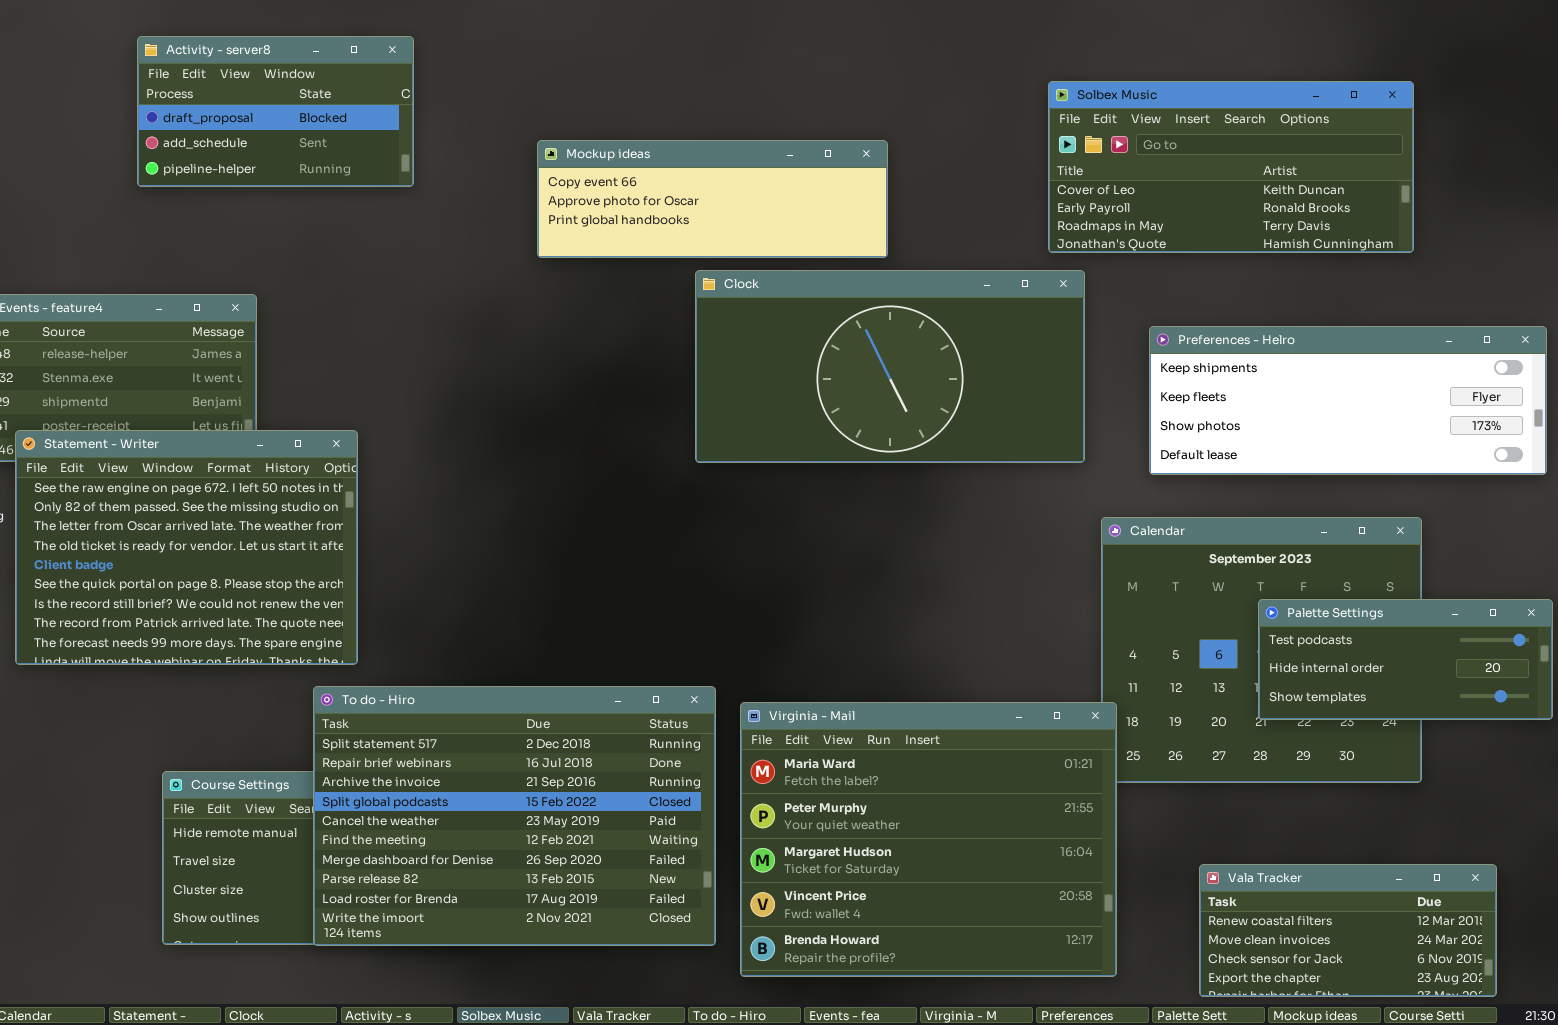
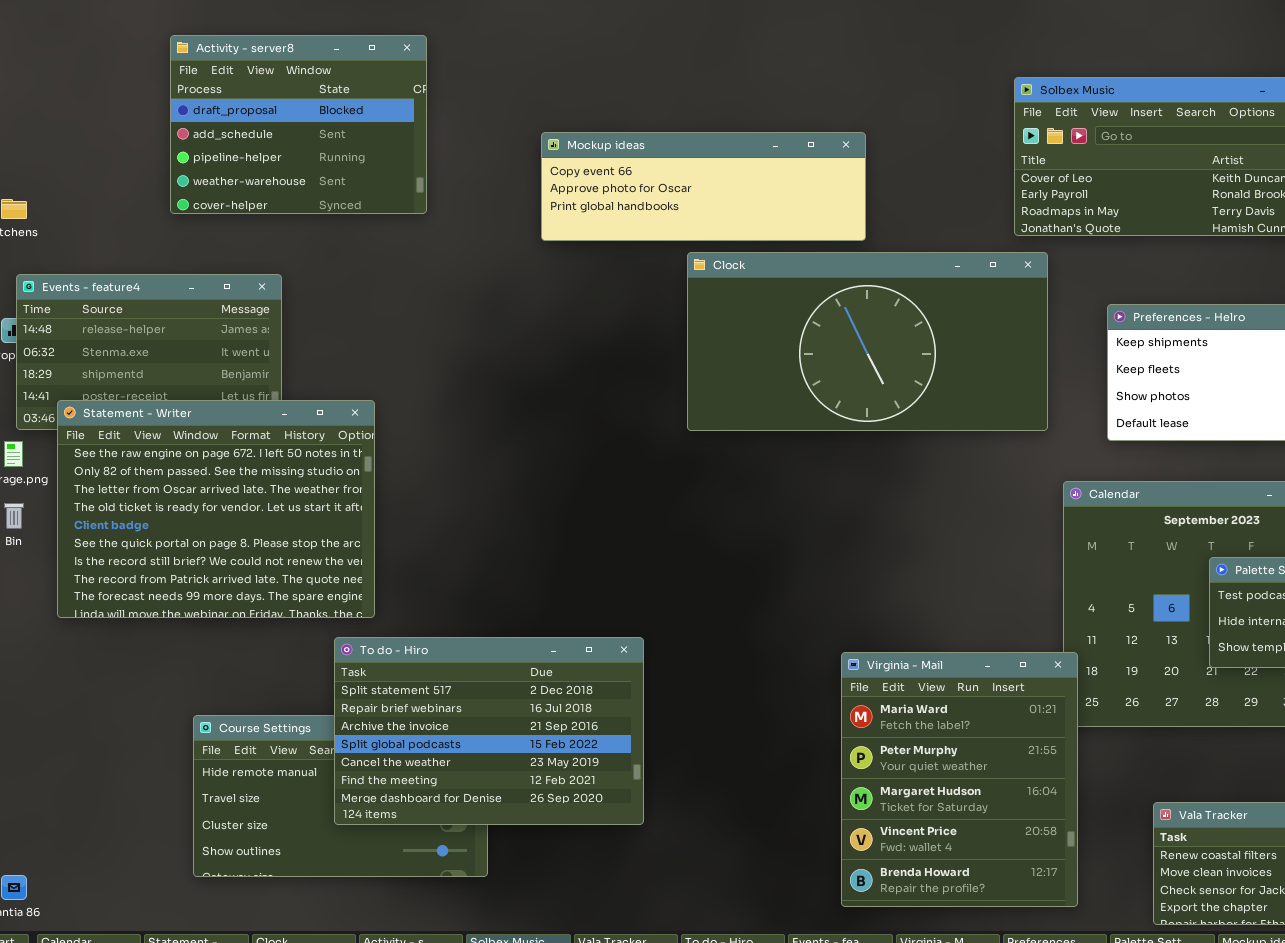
Activity - server8: [137,36,414,187] -> [170,35,427,214], resized
To do - Hiro: [313,686,716,946] -> [334,637,644,825], resized
Virginia - Mail: [740,702,1117,977] -> [841,652,1078,907], resized

